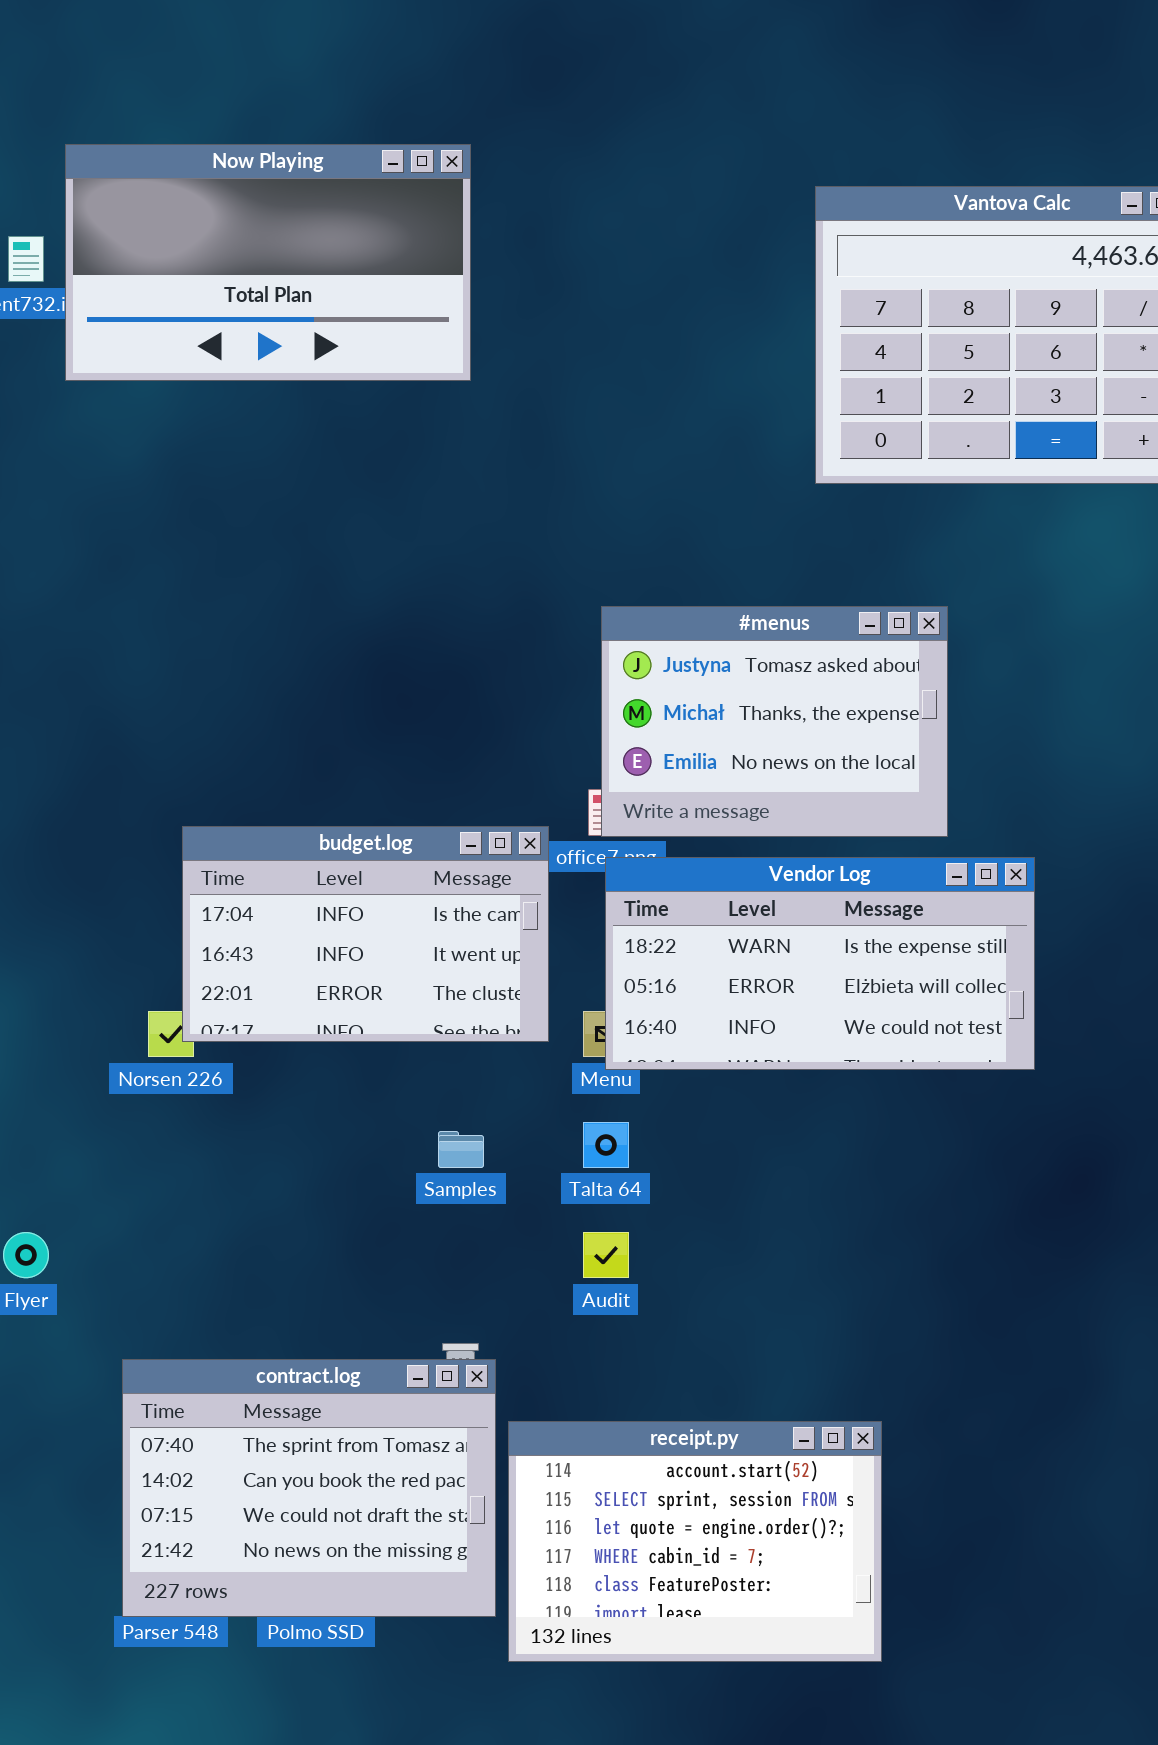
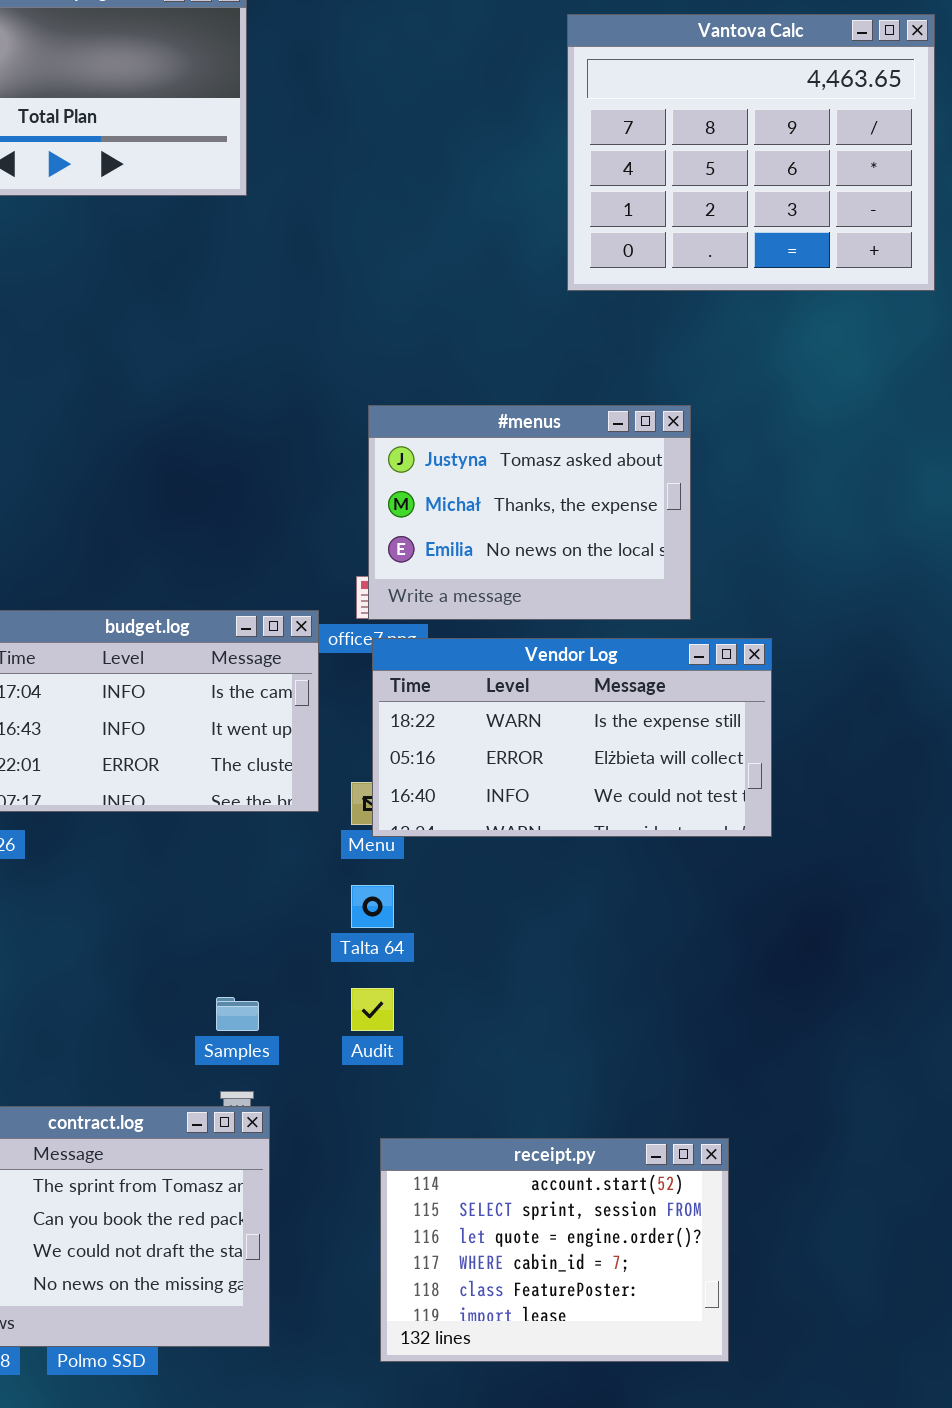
Samples: [438,1131,484,1168] -> [216,997,259,1031], moved
receipt.py: [508,1421,882,1662] -> [380,1138,729,1362], moved

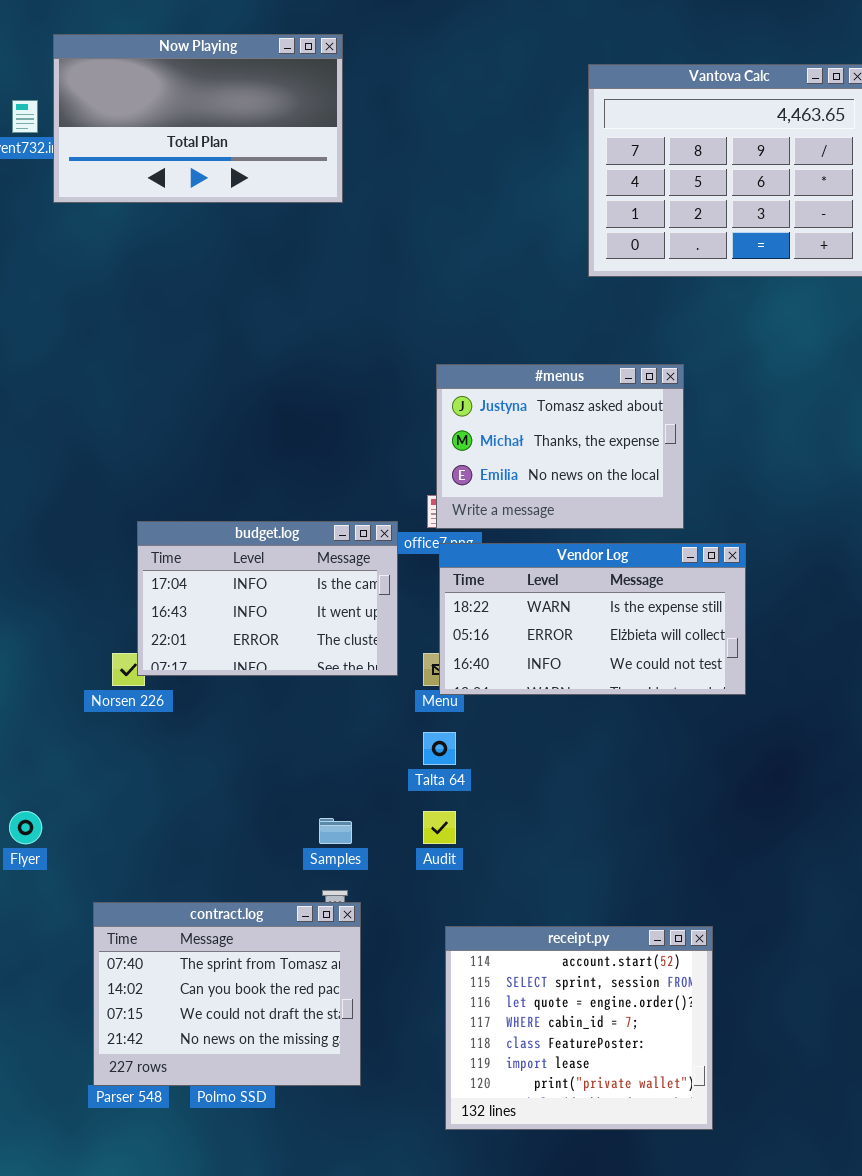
receipt.py: [380,1138,729,1362] -> [445,926,713,1130], resized

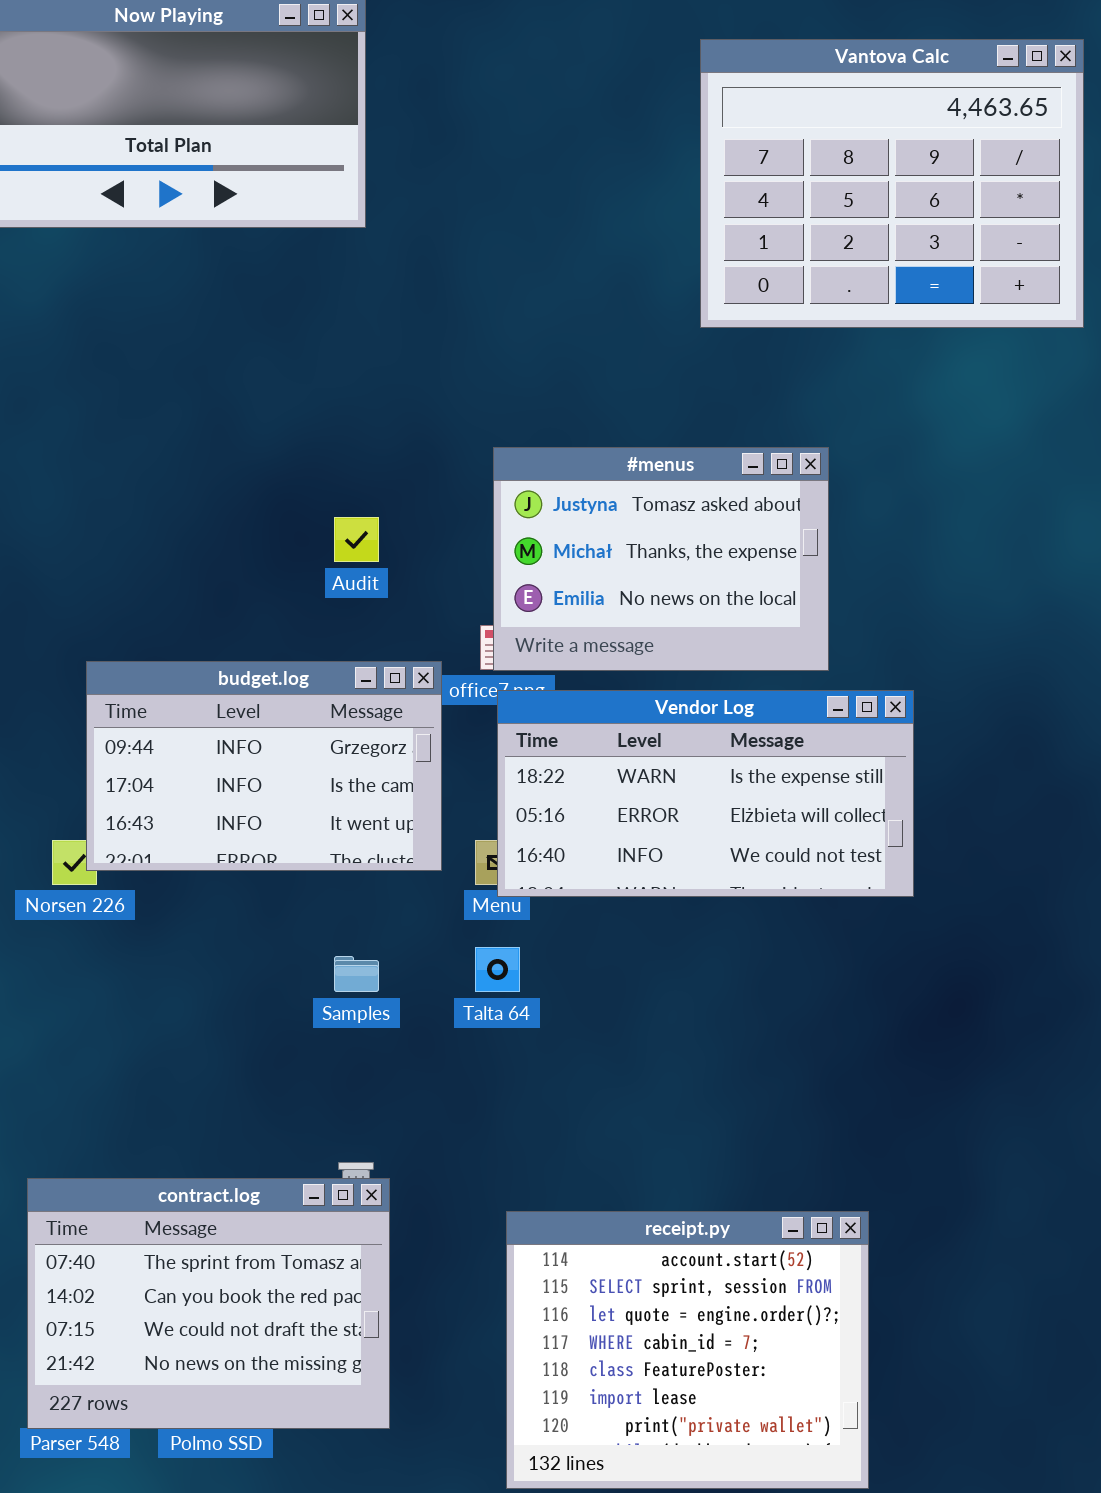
budget.log: [137,521,398,676] -> [86,661,442,871], scrolled up 1 row
Audit: [423,811,456,844] -> [334,517,379,562], moved
Samples: [319,818,352,844] -> [334,956,379,992], moved

